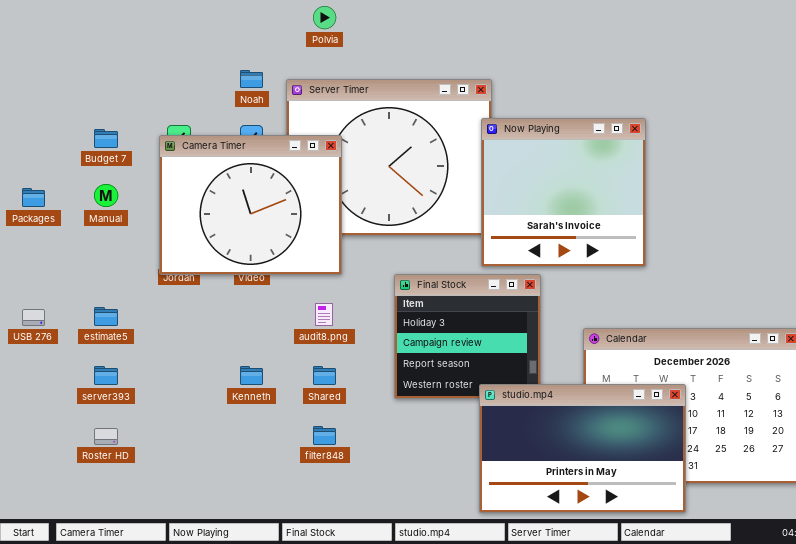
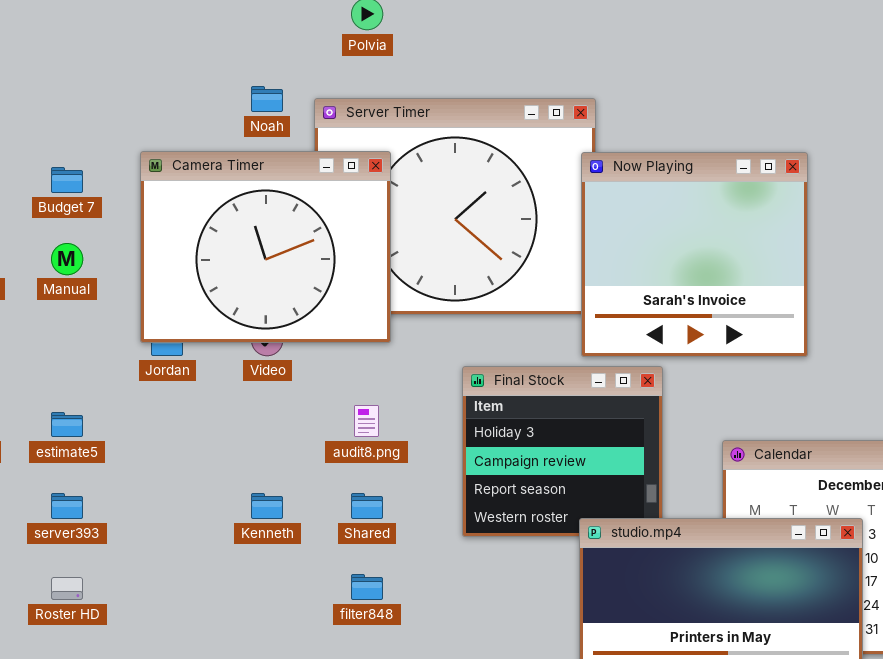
Camera Timer: [159,135,342,275] -> [140,151,391,343], moved

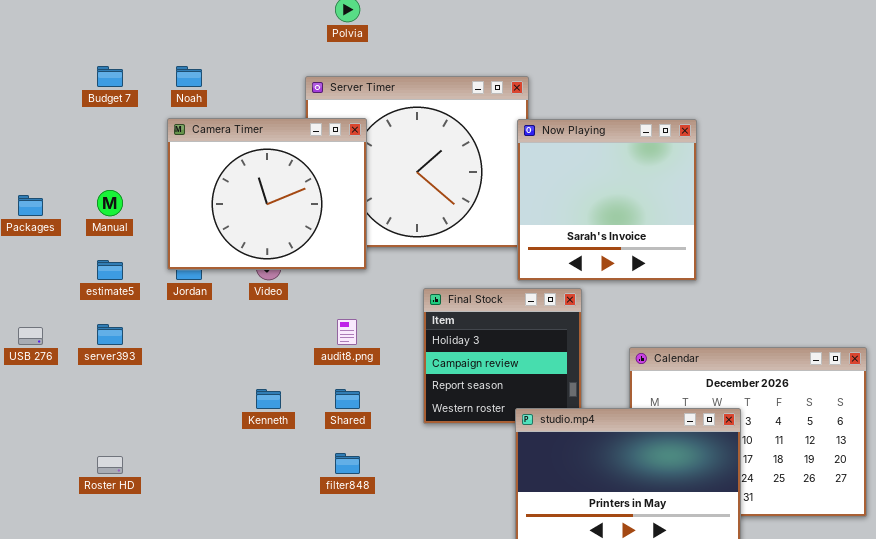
Noah: [251,86,283,112] -> [176,66,202,87], moved
Budget 7: [51,167,83,193] -> [97,66,123,87], moved
estimate5: [51,412,83,437] -> [97,260,123,280], moved
server393: [51,493,83,519] -> [97,324,123,345], moved

